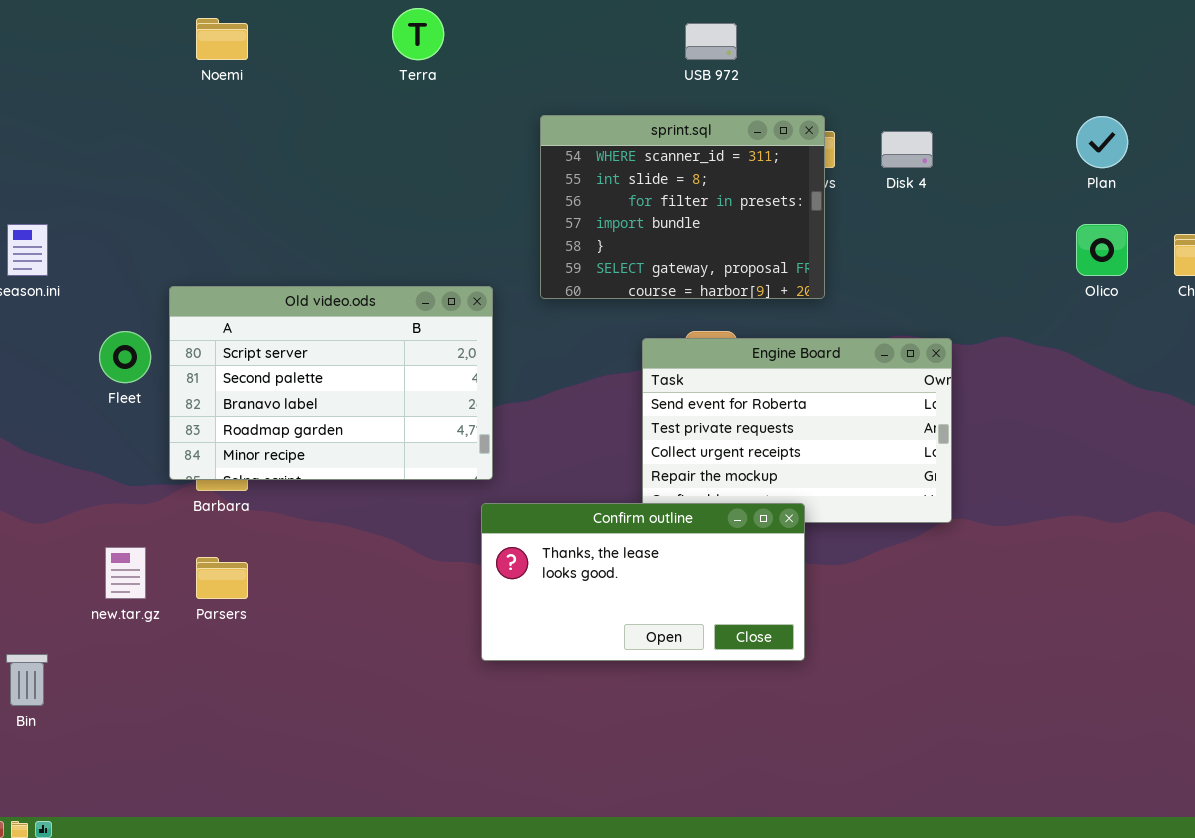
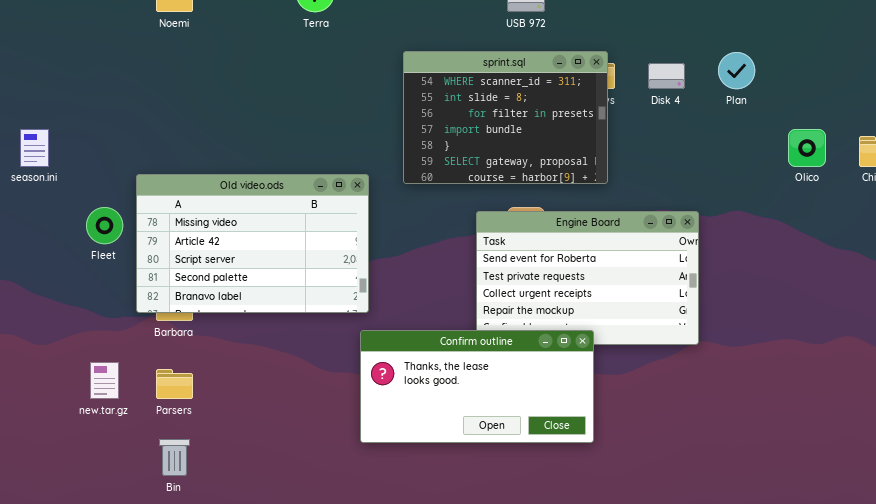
Plan: [1076,116,1128,168] -> [718,52,755,89], moved
Old video.ods: [169,286,493,480] -> [136,174,369,313], scrolled up 2 rows
Bin: [6,654,48,706] -> [159,439,190,476], moved

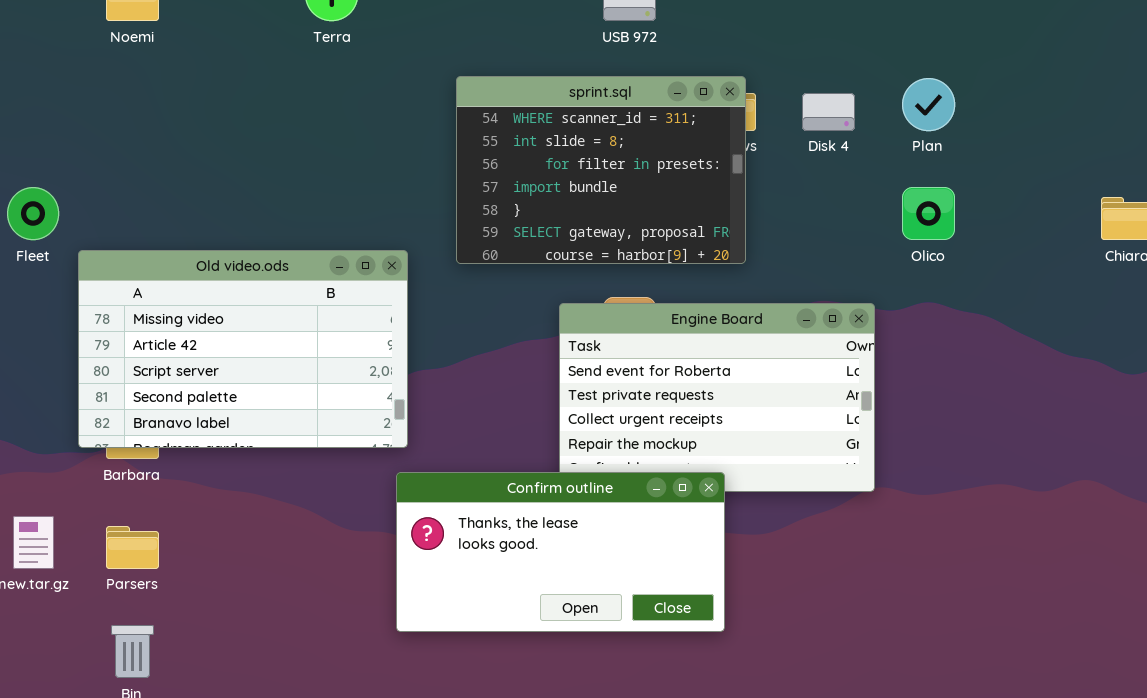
Olico: [788,129,826,167] -> [902,187,955,240], moved
Fleet: [86,207,123,244] -> [7,187,59,240], moved

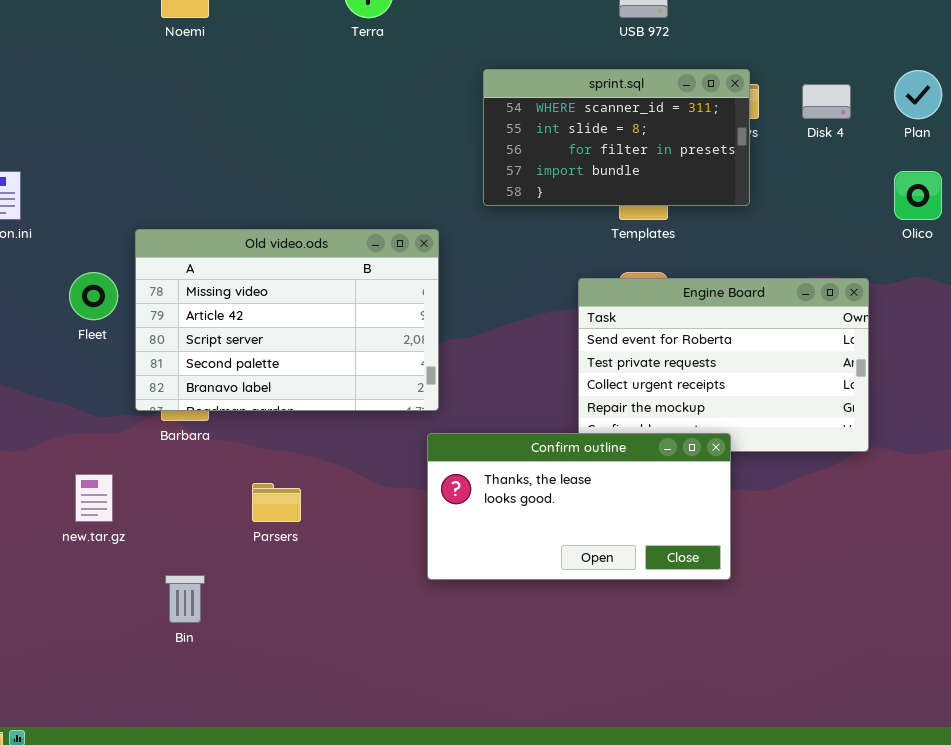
sprint.sql: [456,76,746,264] -> [483,69,750,206], resized
Fleet: [7,187,59,240] -> [69,272,118,320], moved
Parsers: [106,526,159,569] -> [252,483,301,522], moved

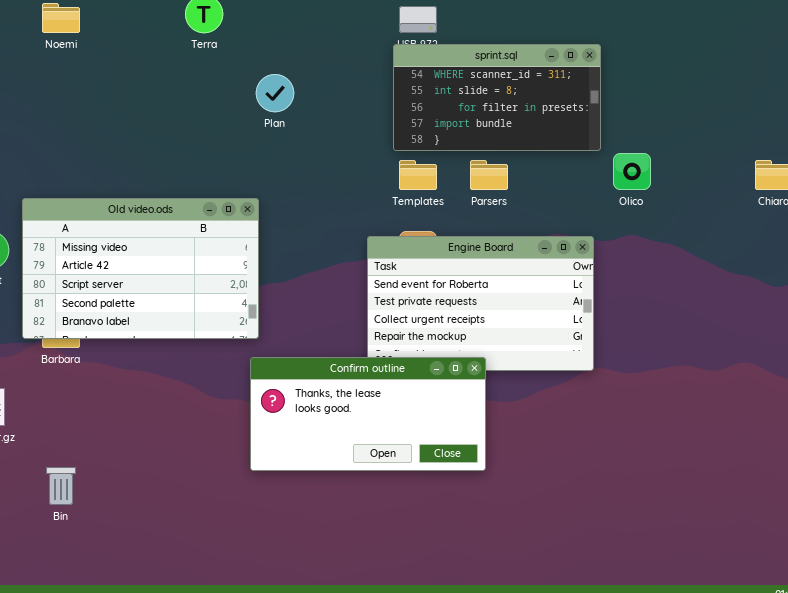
sprint.sql: [483,69,750,206] -> [393,44,601,151], moved
Plan: [894,70,942,119] -> [256,74,294,112], moved
Parsers: [252,483,301,522] -> [470,160,508,190], moved

